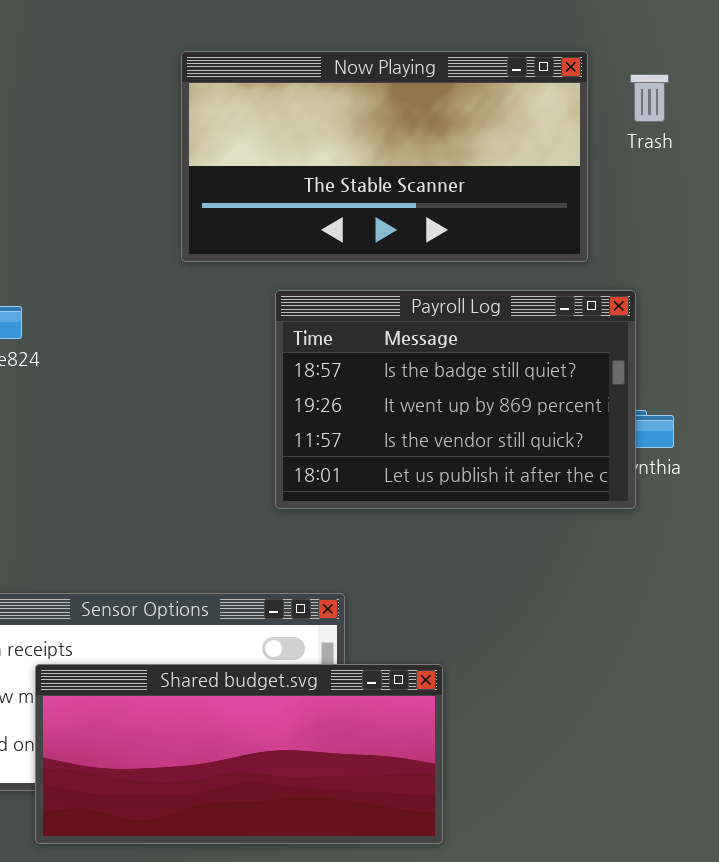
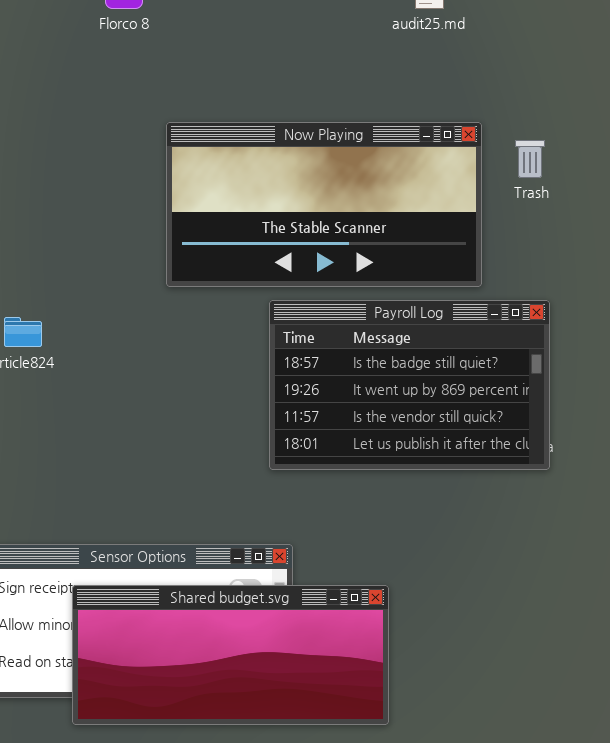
Payroll Log: [275,290,636,509] -> [269,300,550,470], moved
Shared budget.svg: [35,664,443,844] -> [72,585,389,725], moved

